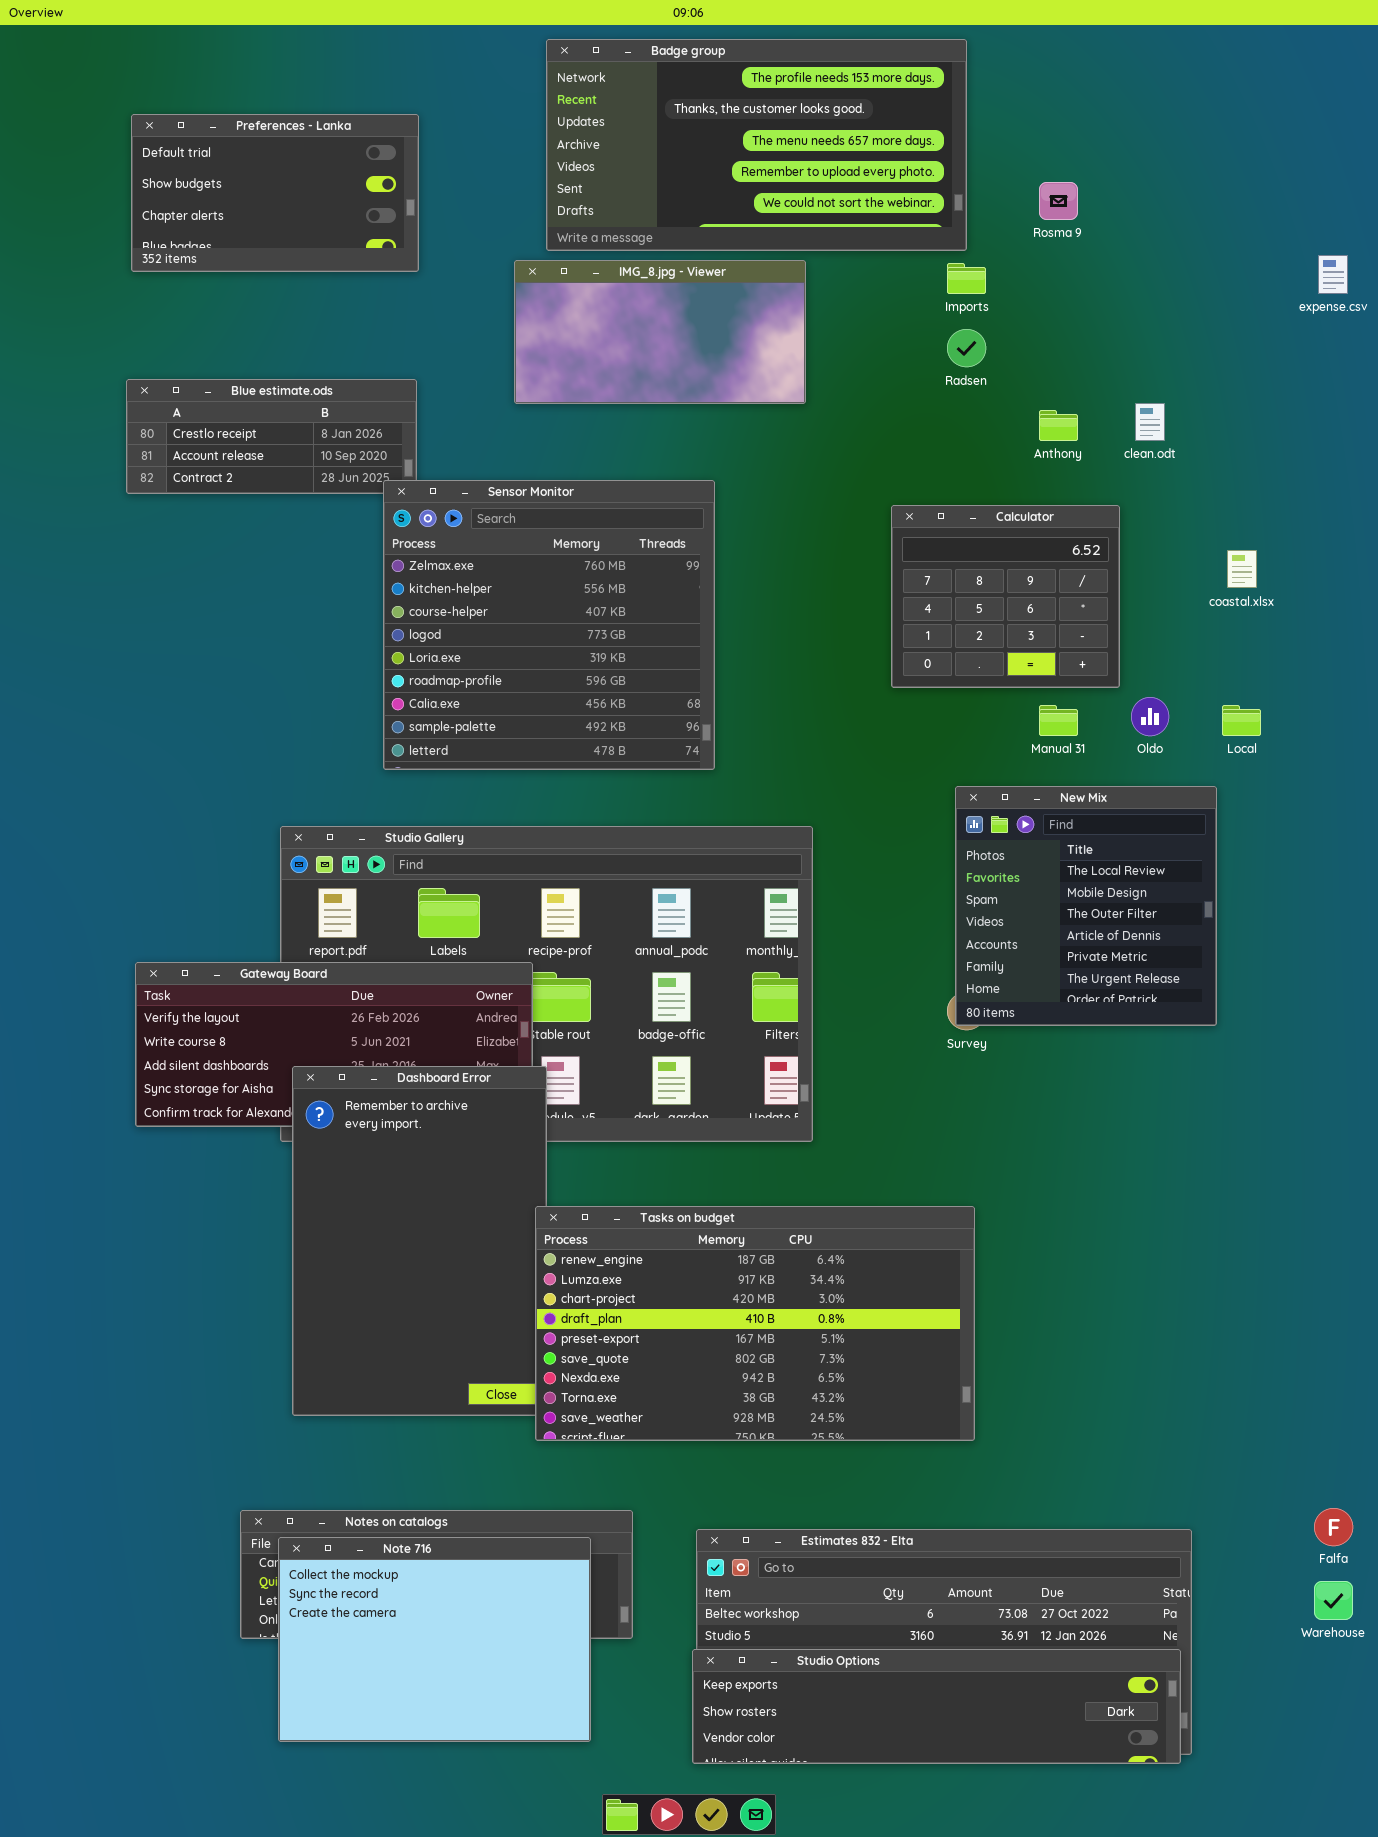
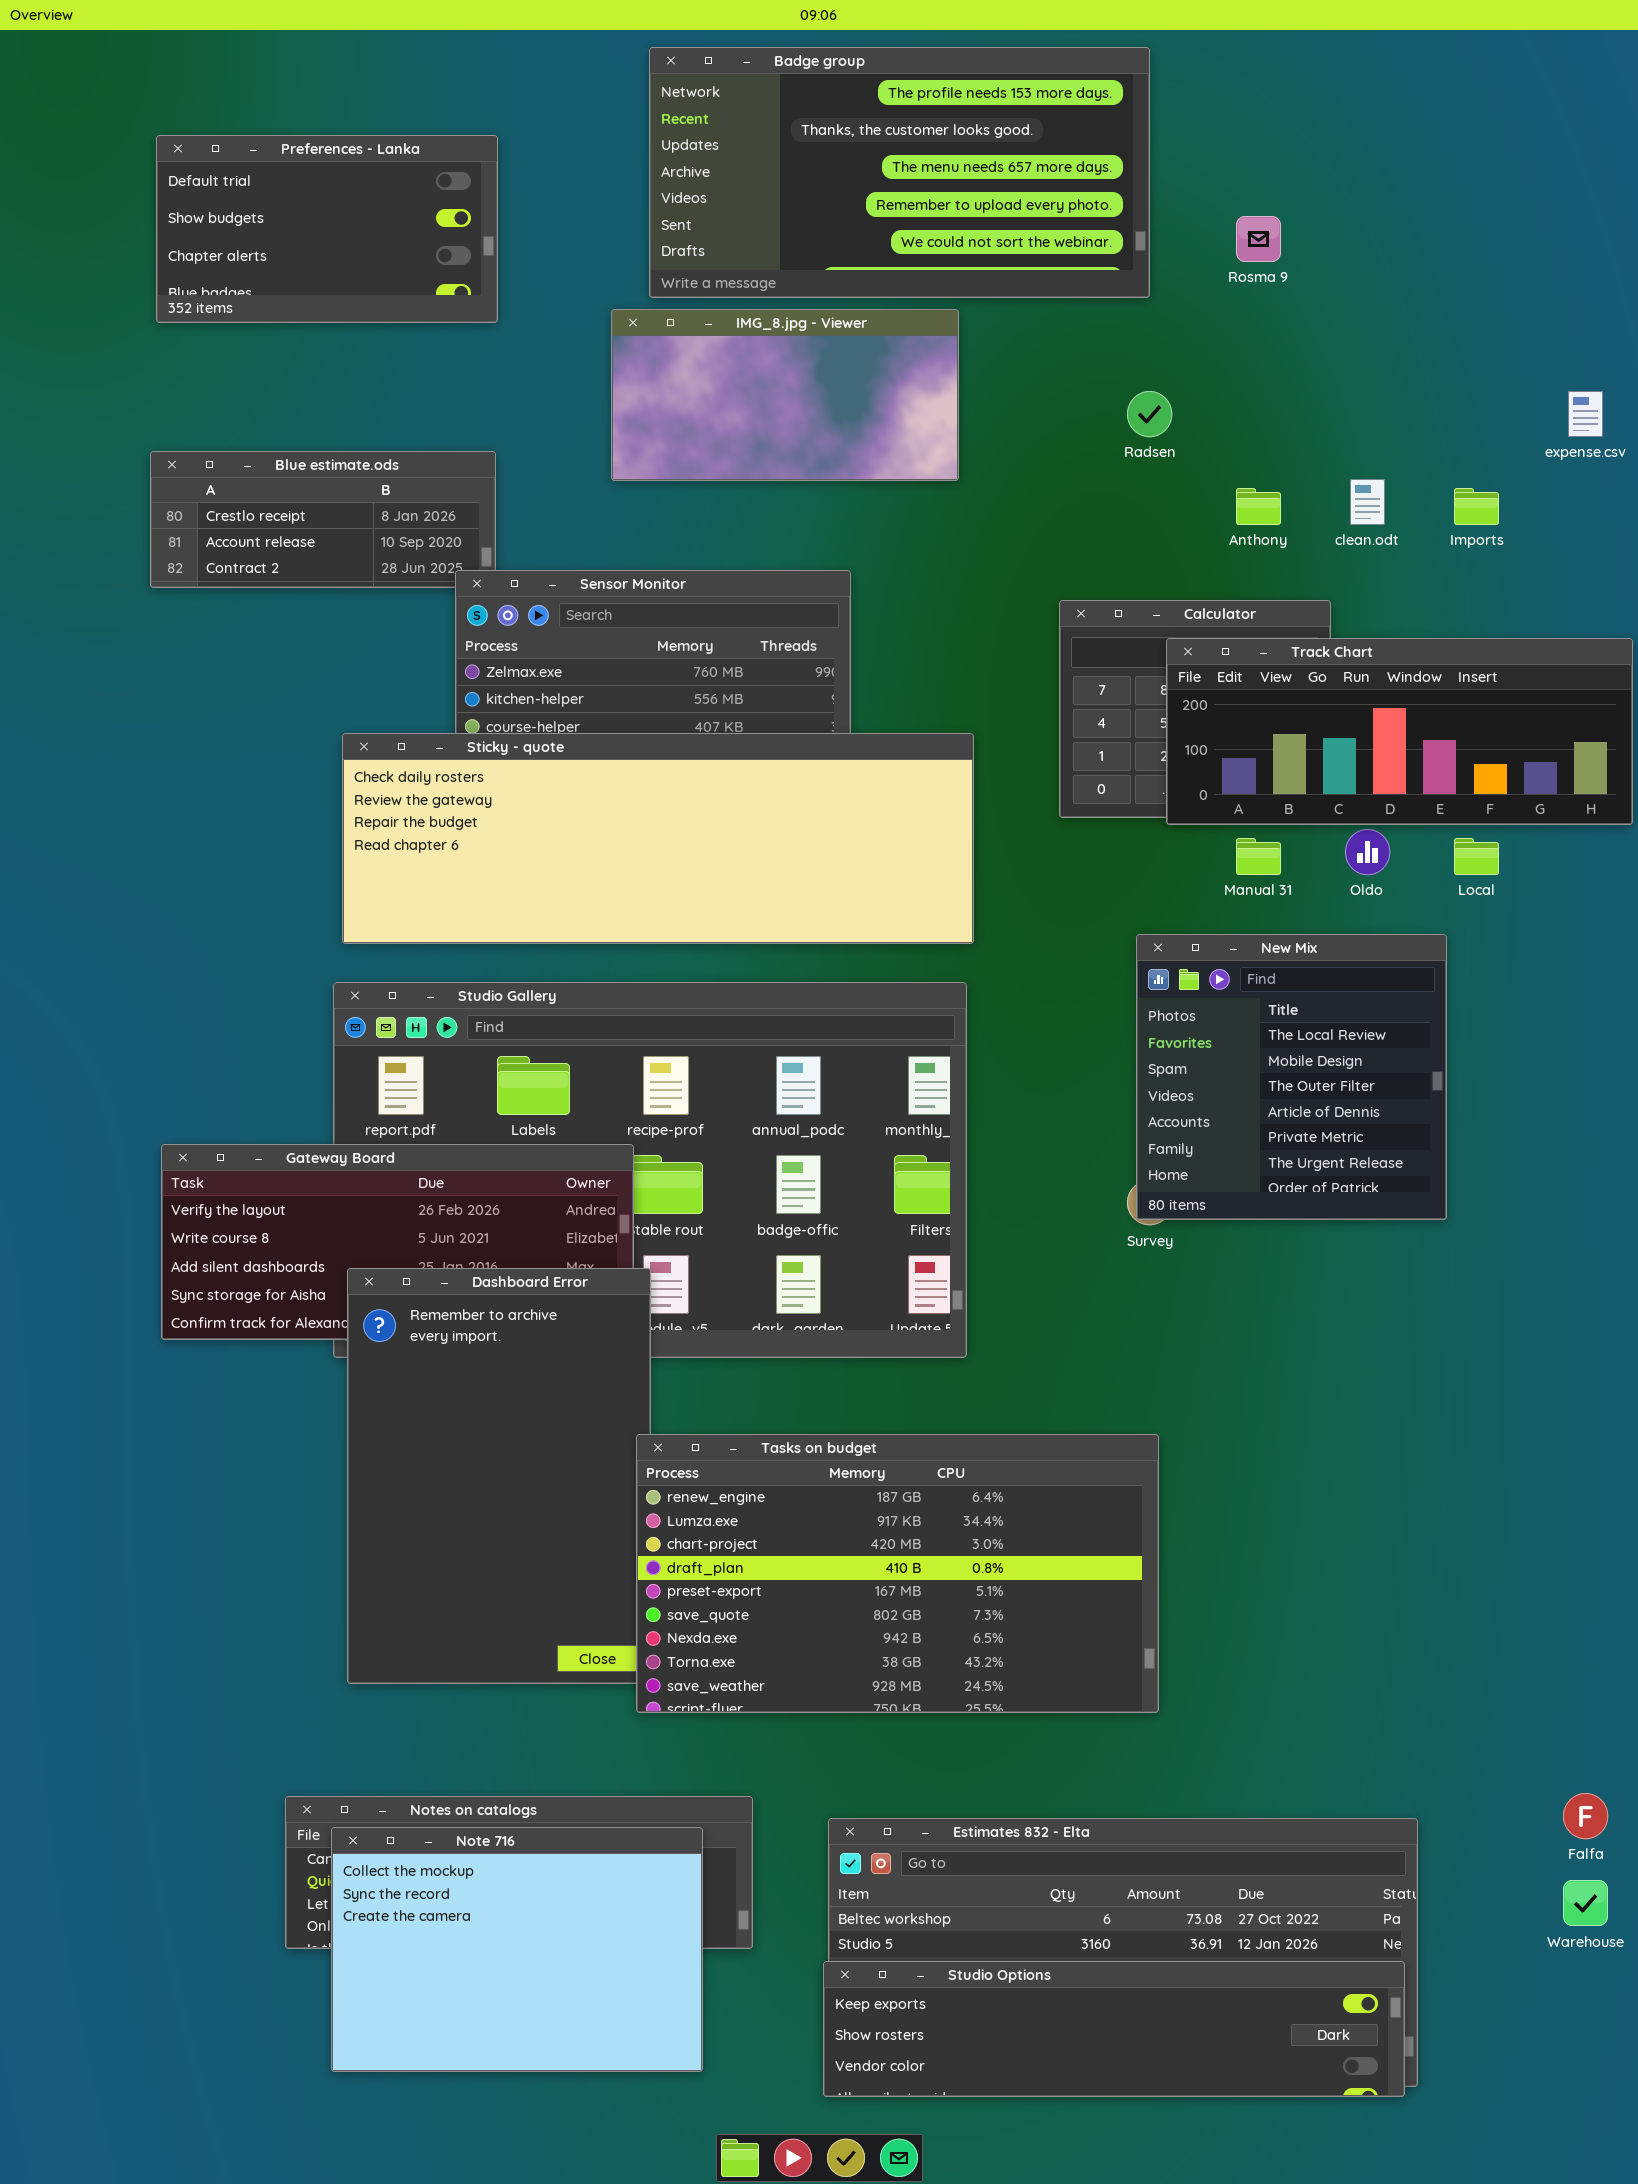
expense.csv: [1318,255,1348,294] -> [1568,391,1603,437], moved
Imports: [947,263,986,294] -> [1454,488,1499,525], moved
Track Chart: none -> [1166,638,1633,825], opened
Sticky - quote: none -> [342,733,974,944], opened

